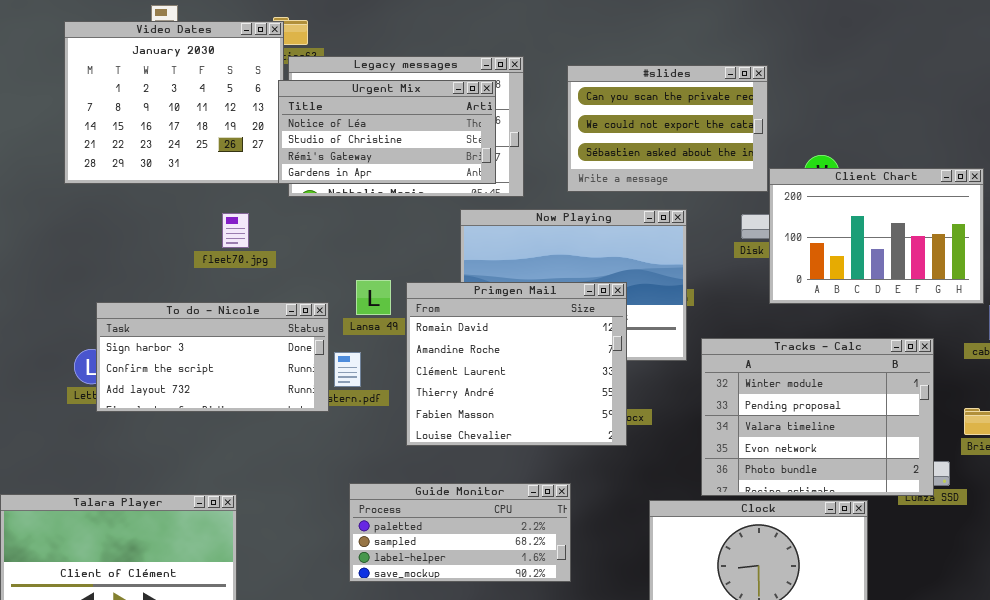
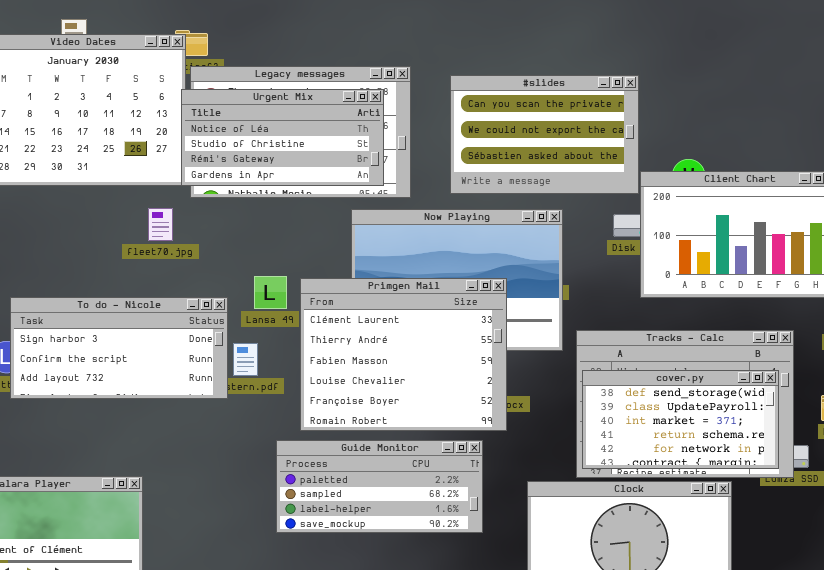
fleet70.jpg: [222,213,249,248] -> [148,208,173,241], moved
Primgen Mail: [406,282,627,446] -> [300,278,507,431], scrolled down 2 rows
cover.py: none -> [582,370,779,469], opened
Guide Monitor: [349,483,571,582] -> [276,440,483,533], moved

